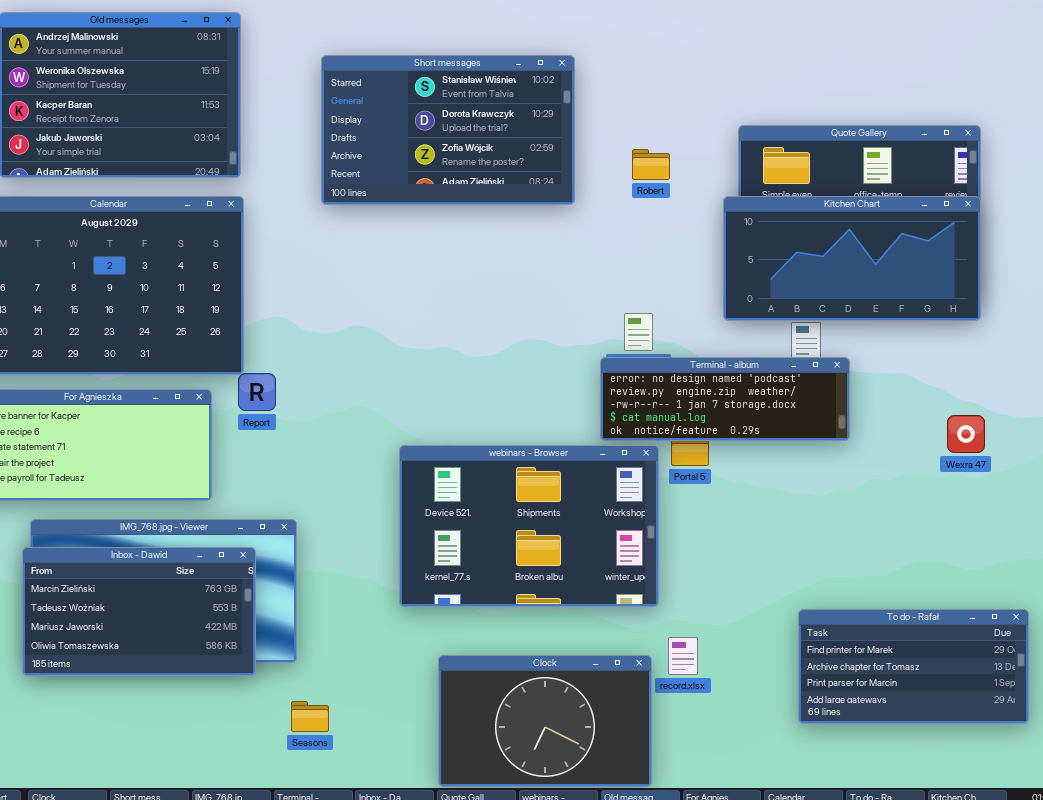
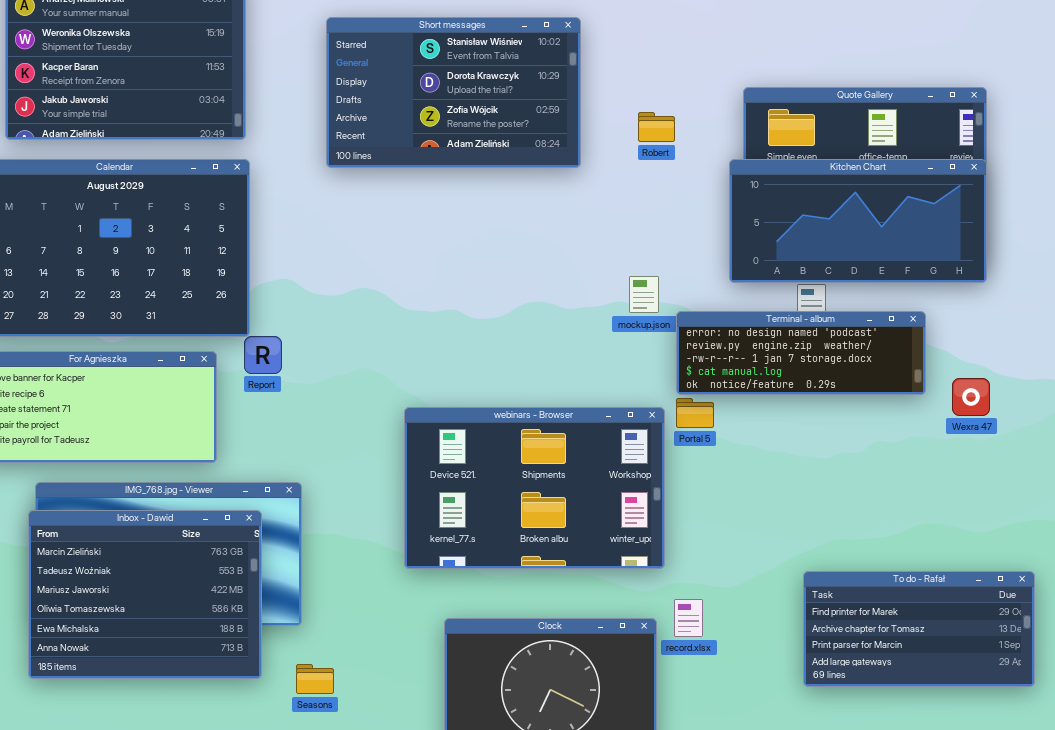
Terminal - album: [600,357,850,441] -> [676,311,926,395], moved
Inbox - Dawid: [22,547,256,676] -> [28,510,262,679], resized

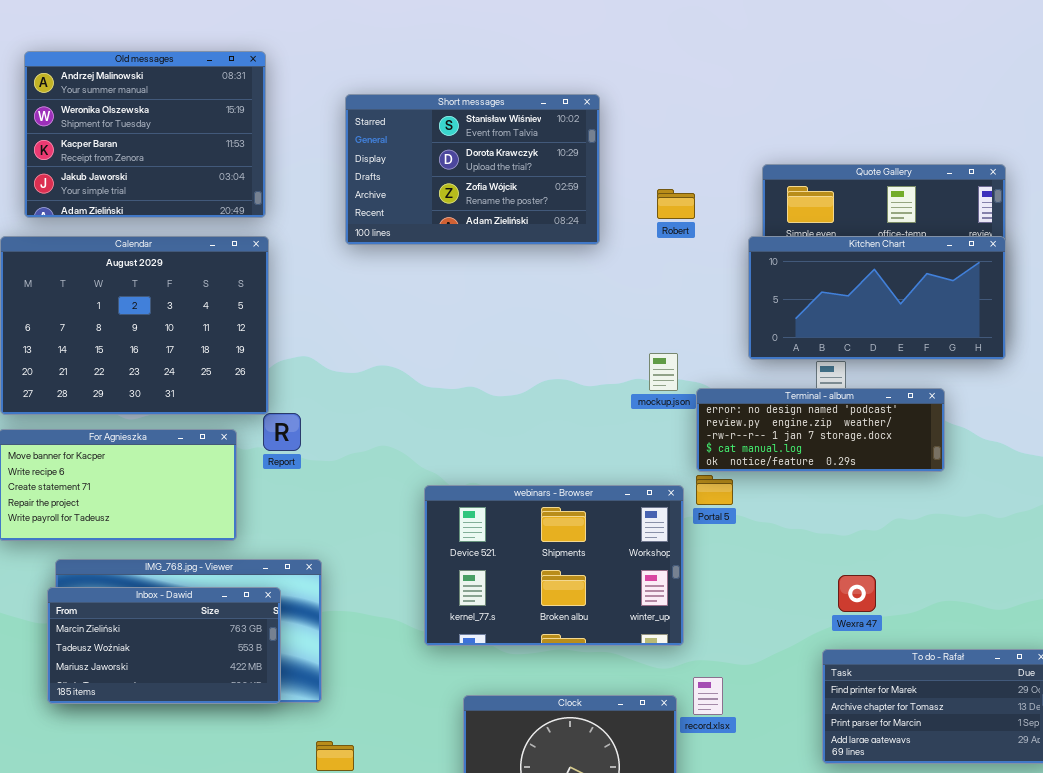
Wexra 47: [952,378,990,416] -> [838,575,876,612], moved
Inbox - Dawid: [28,510,262,679] -> [47,587,281,704], resized

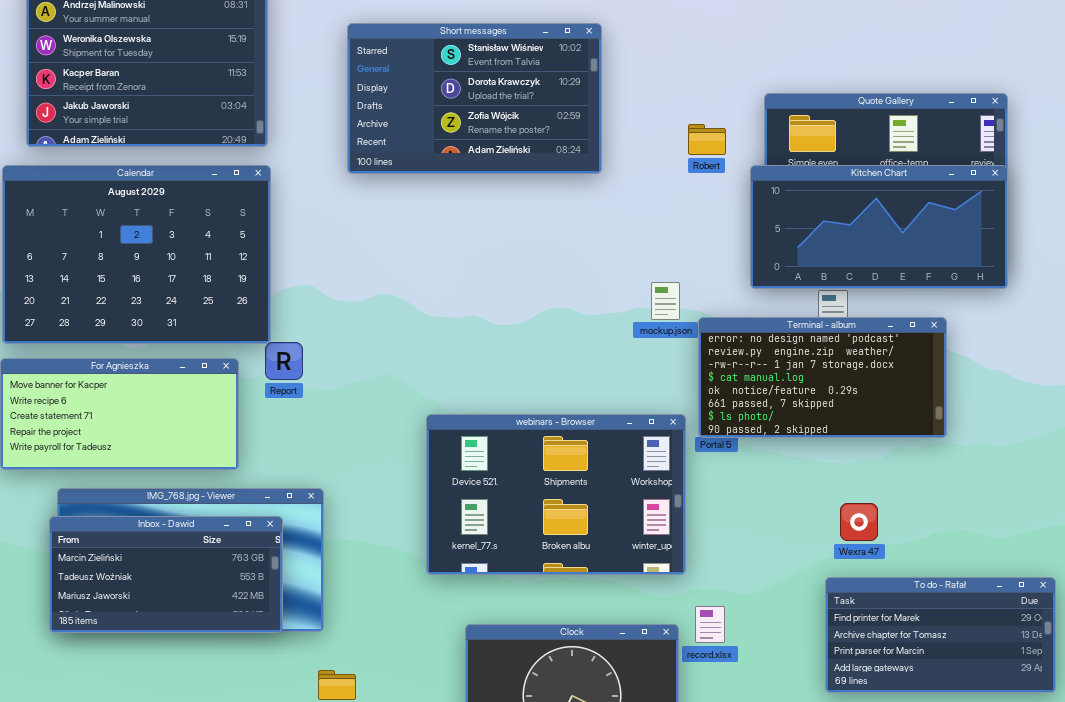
Robert: [657,189,695,219] -> [688,124,726,155], moved
Terminal - album: [696,388,945,472] -> [698,317,947,438], resized

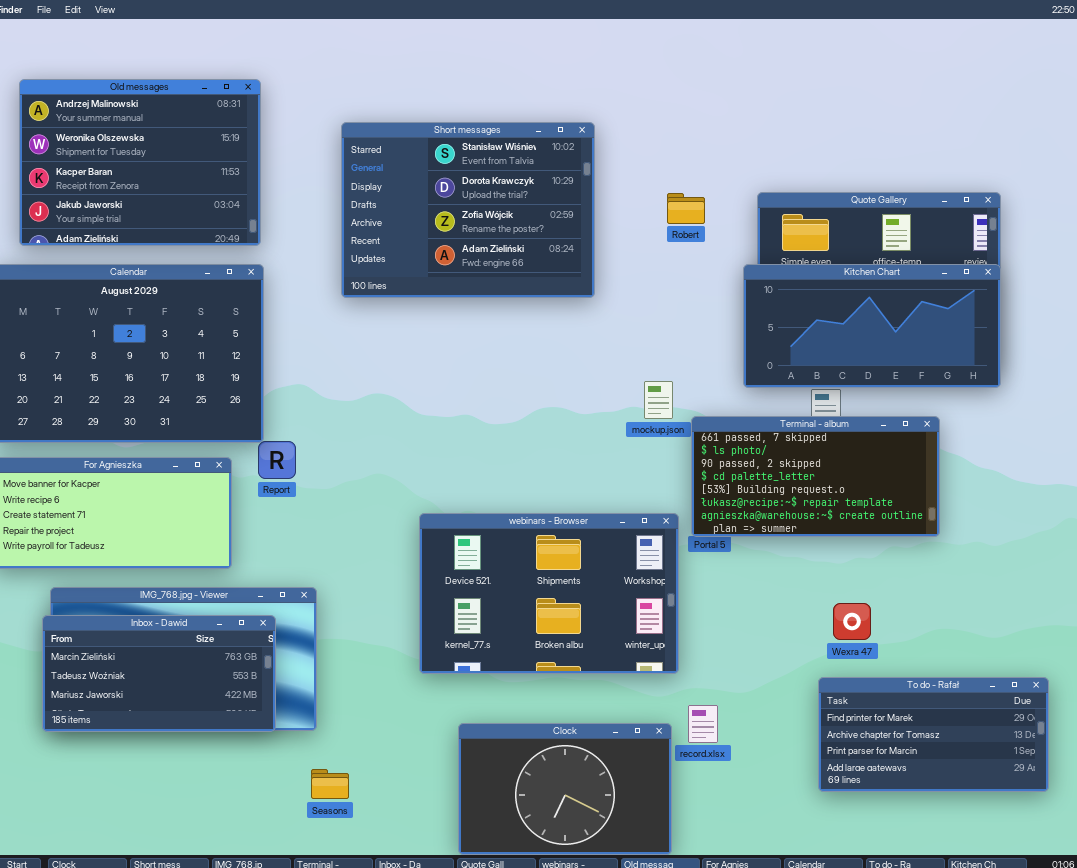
Short messages: [347,23,602,174] -> [341,122,595,298], resized
Robert: [688,124,726,155] -> [667,193,705,224], moved
Terminal - album: [698,317,947,438] -> [691,416,940,537], scrolled down 5 rows

